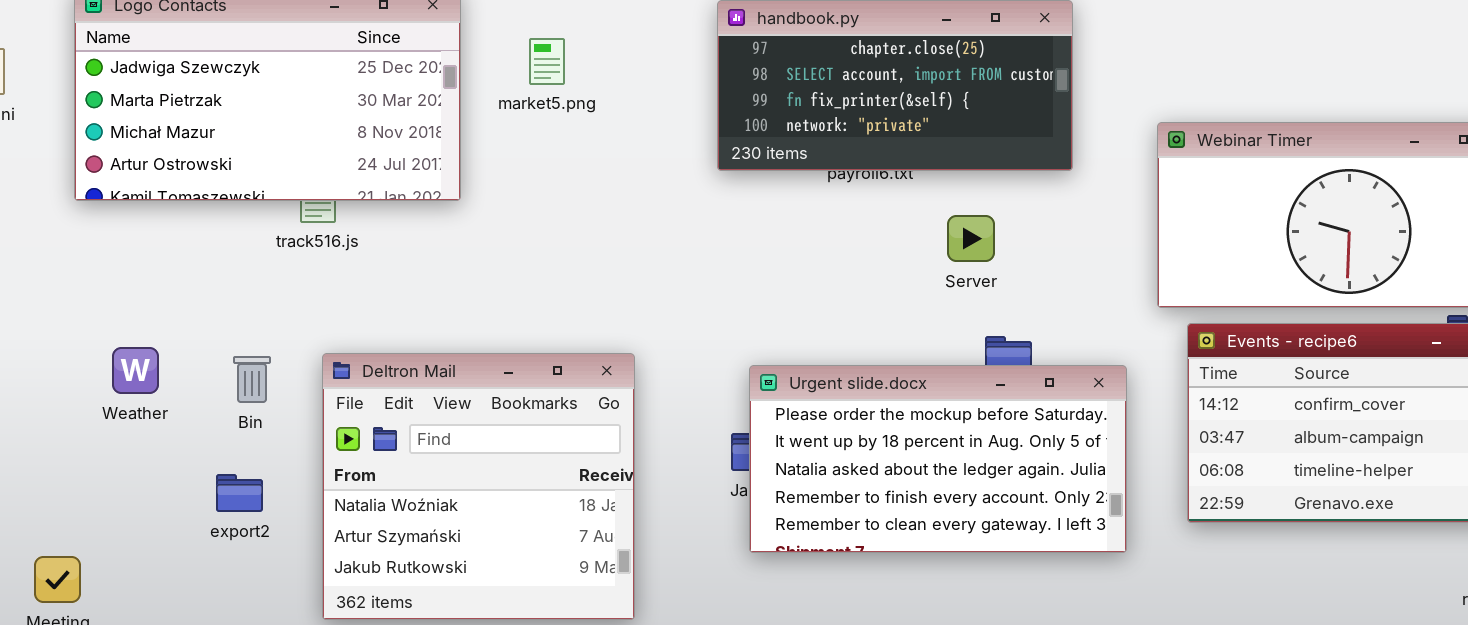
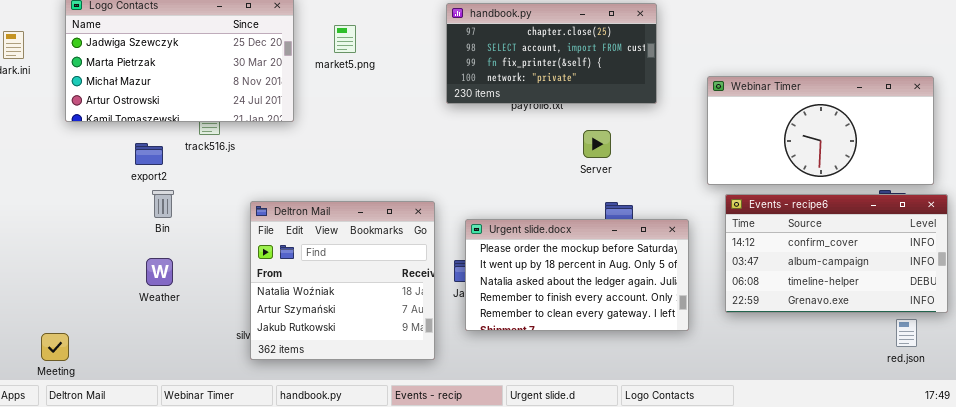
Weather: [112,347,159,394] -> [146,258,173,286], moved
Deltron Mail: [322,353,635,620] -> [250,201,435,360], moved
Bin: [233,356,271,403] -> [152,190,174,218], moved
export2: [216,474,263,512] -> [135,143,163,165], moved

